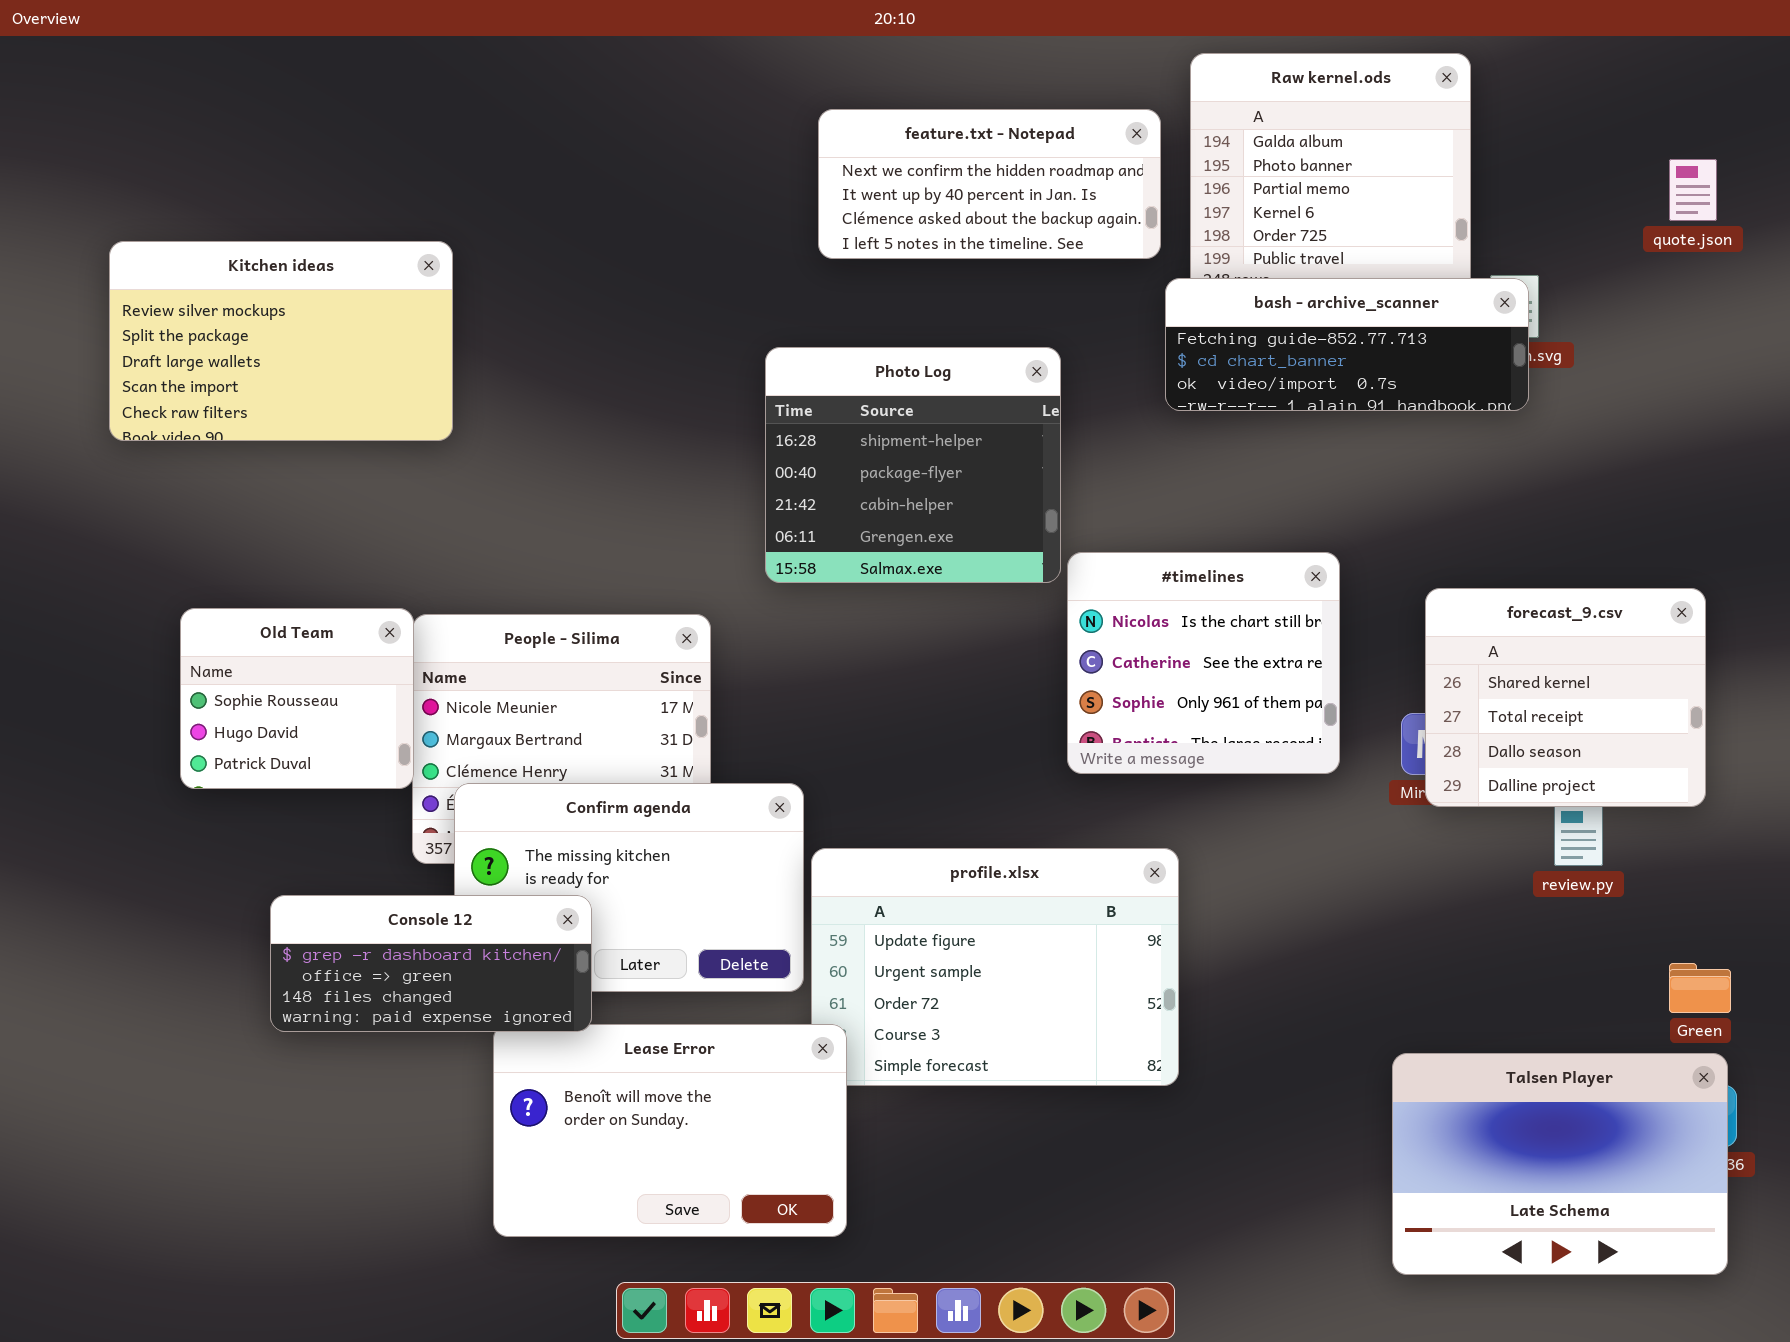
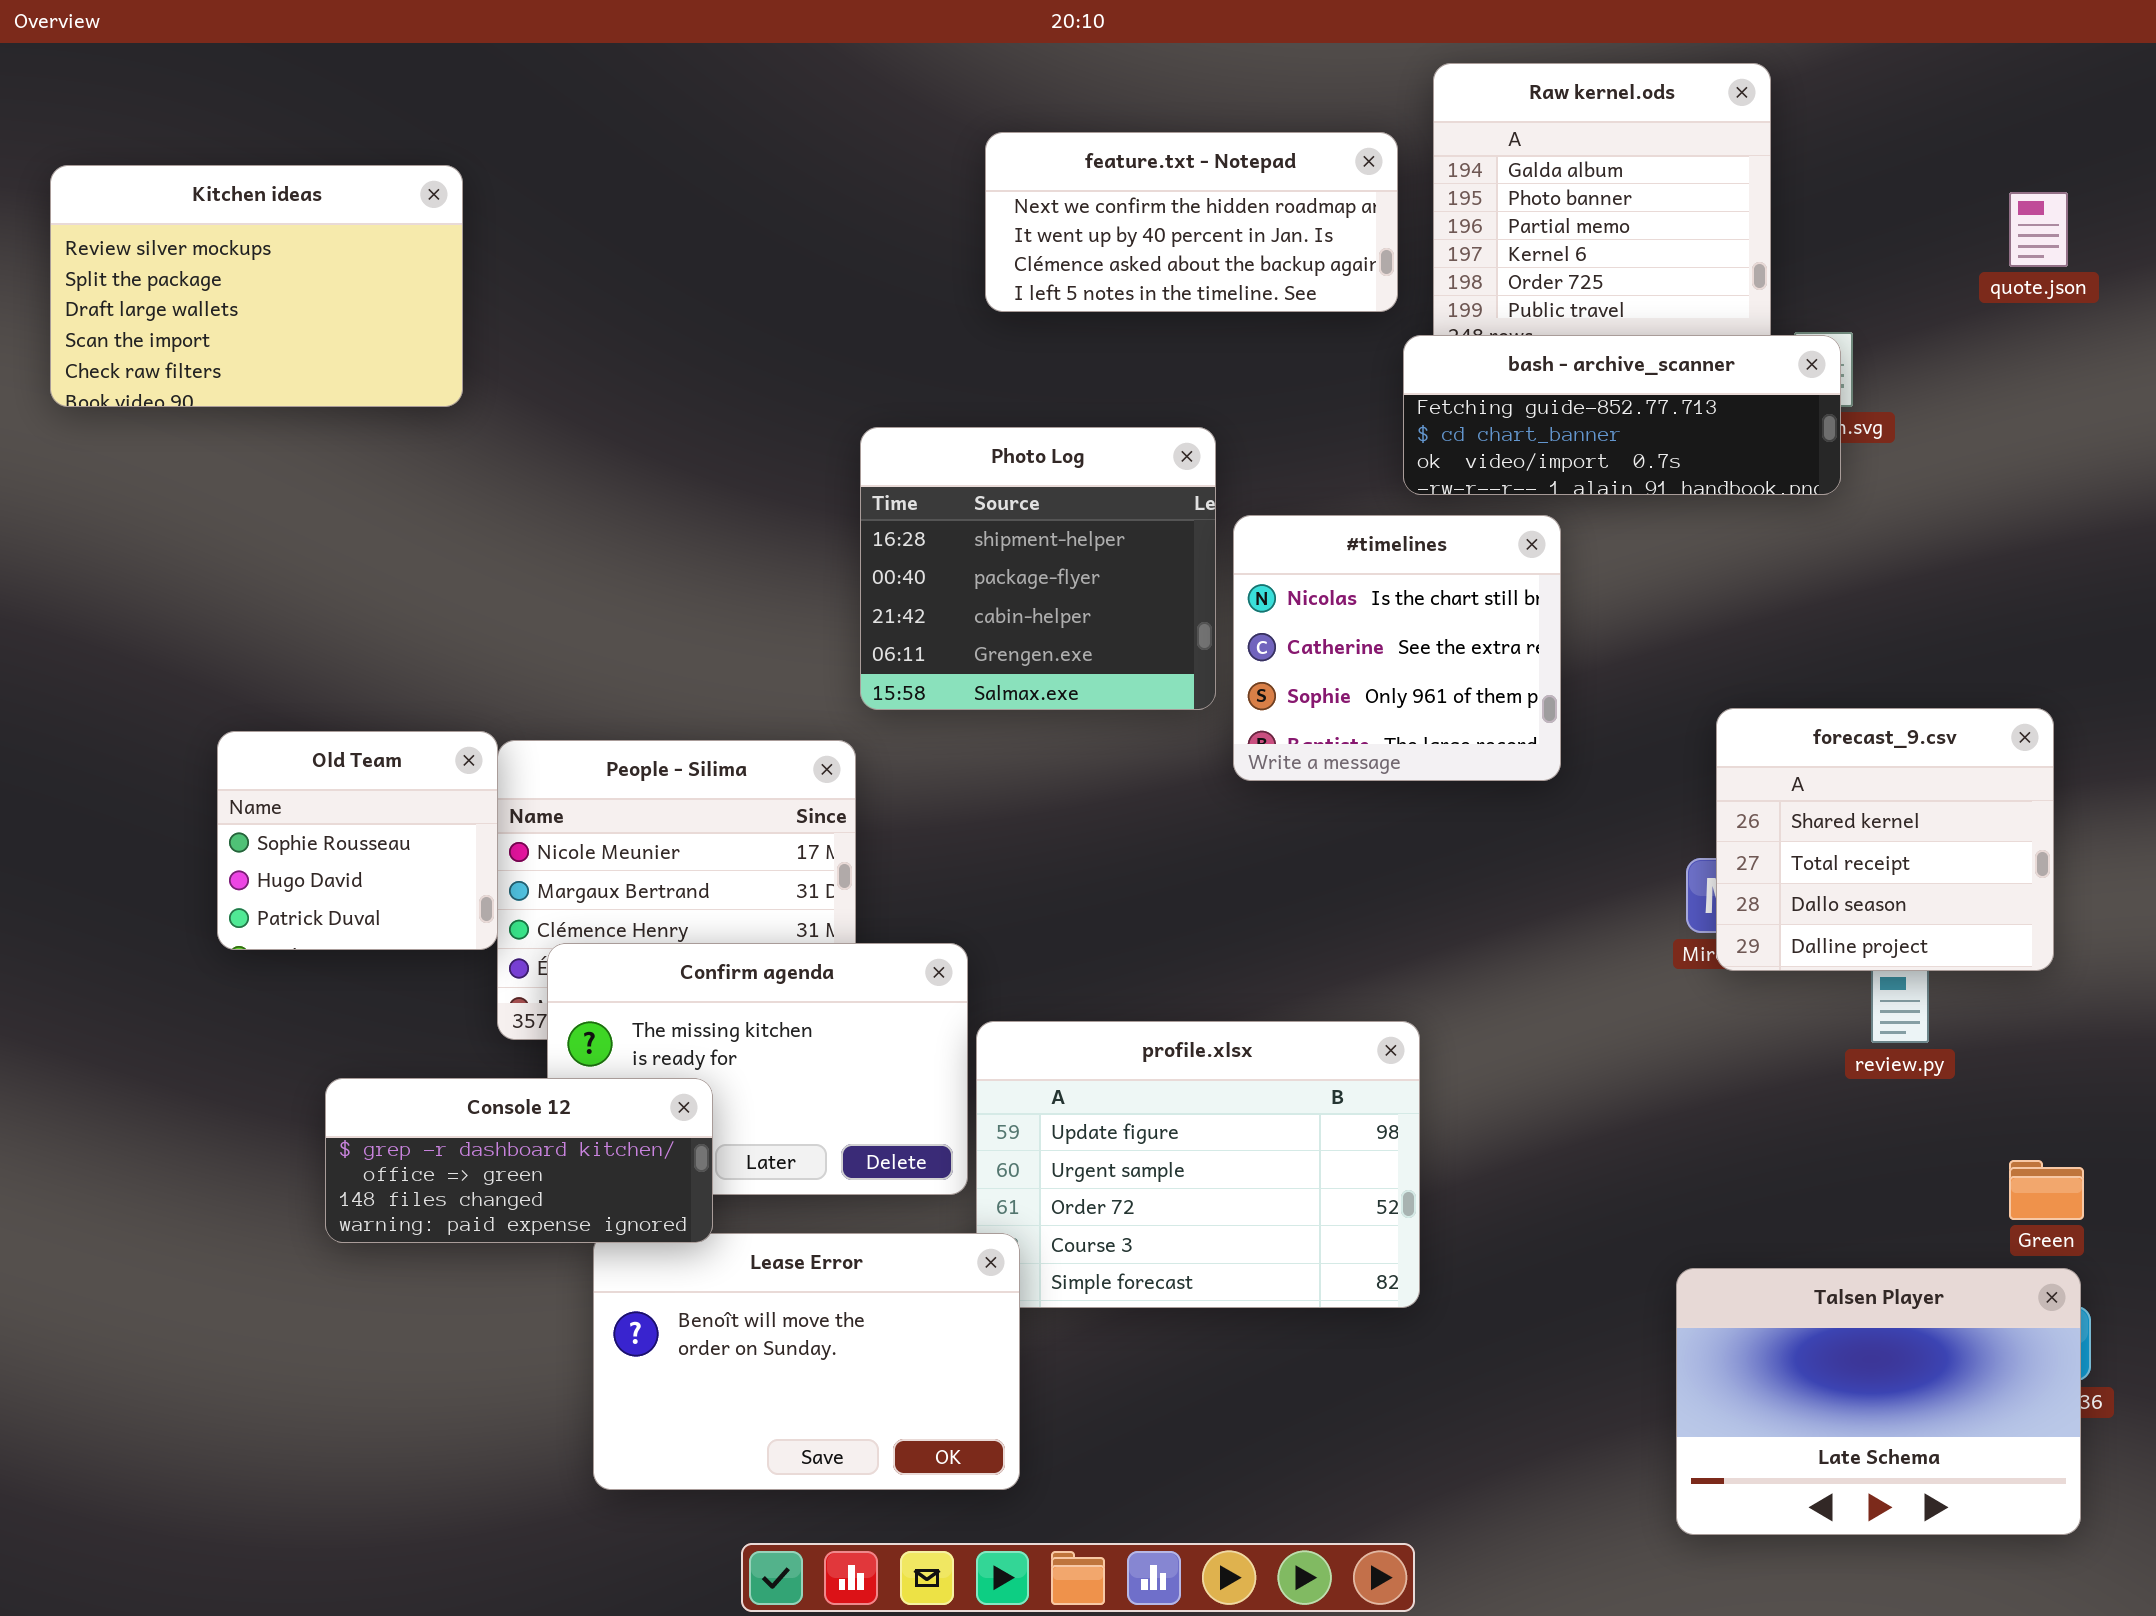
Kitchen ideas: [109,241,453,441] -> [50,165,463,407], moved
Photo Log: [765,347,1061,583] -> [860,427,1216,710], moved
#timelines: [1067,552,1340,774] -> [1233,515,1561,781], moved

